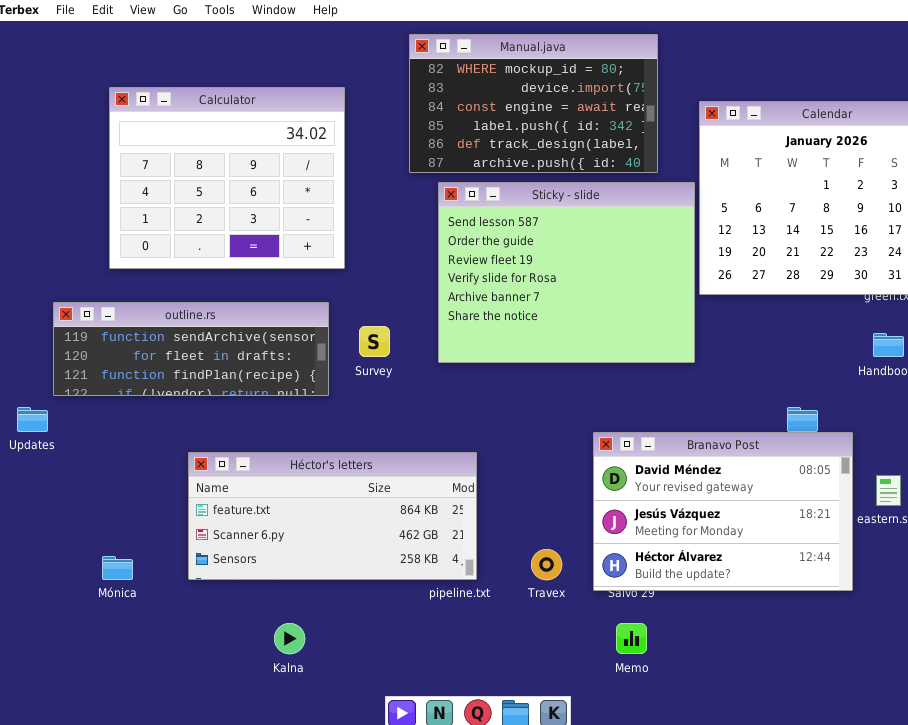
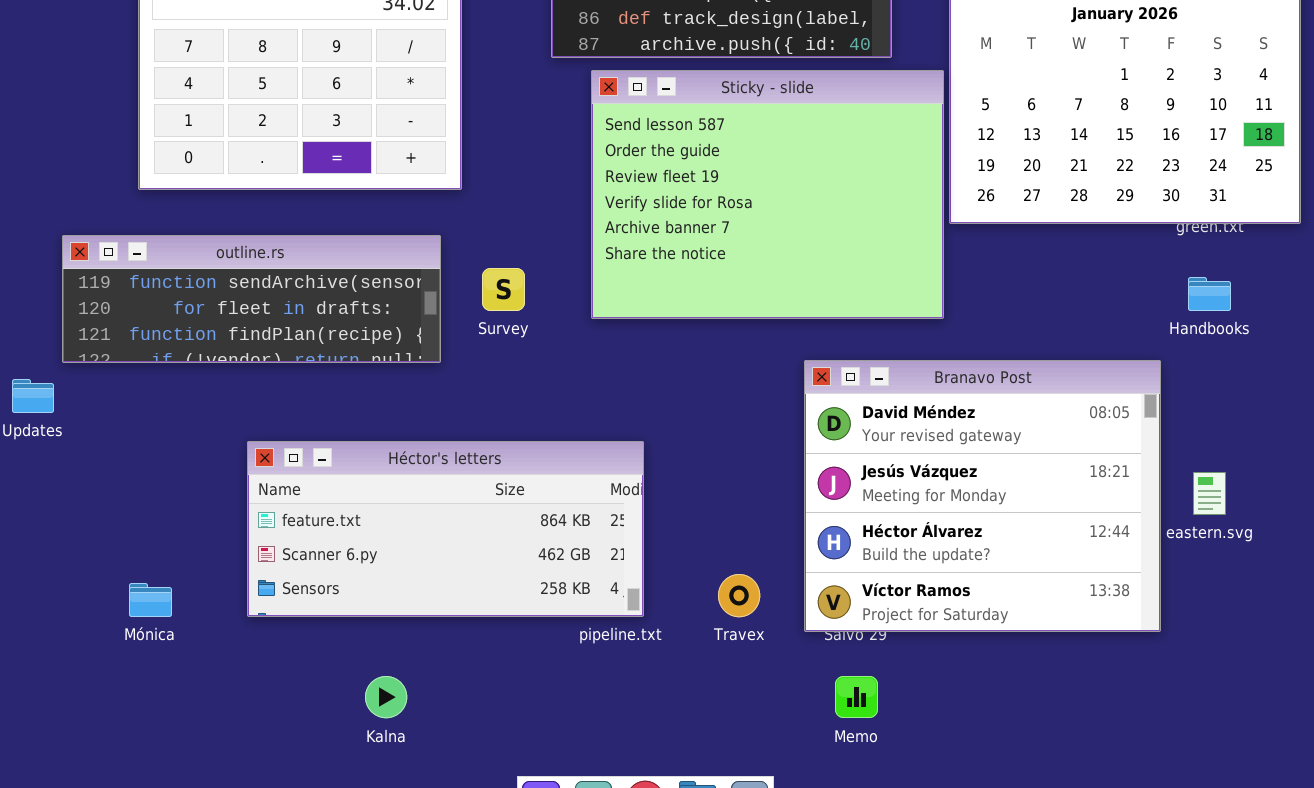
Branavo Post: [593,432,853,591] -> [804,360,1161,632], resized

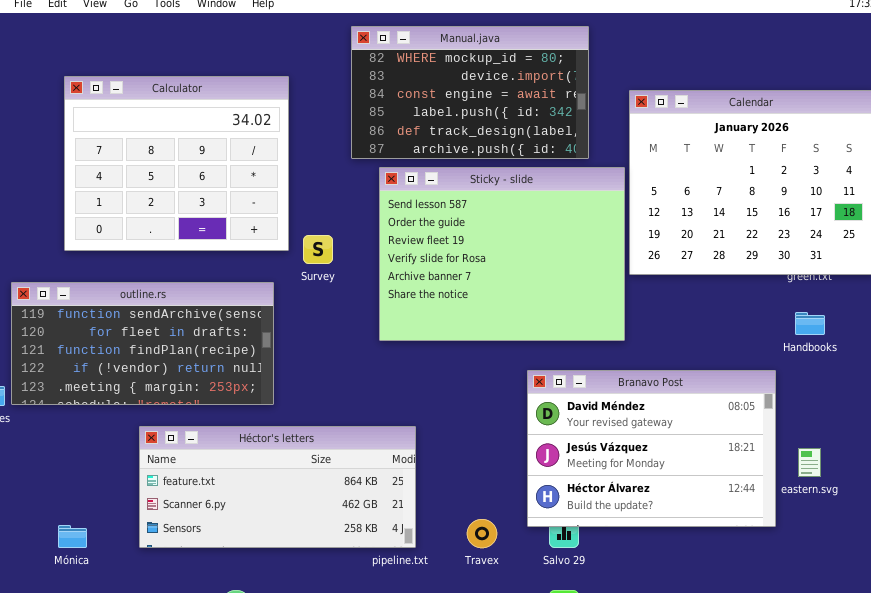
outline.rs: [62,235,441,363] -> [11,282,274,405], resized
Survey: [482,268,525,311] -> [303,235,333,264], moved
Branavo Post: [804,360,1161,632] -> [527,370,776,527], resized

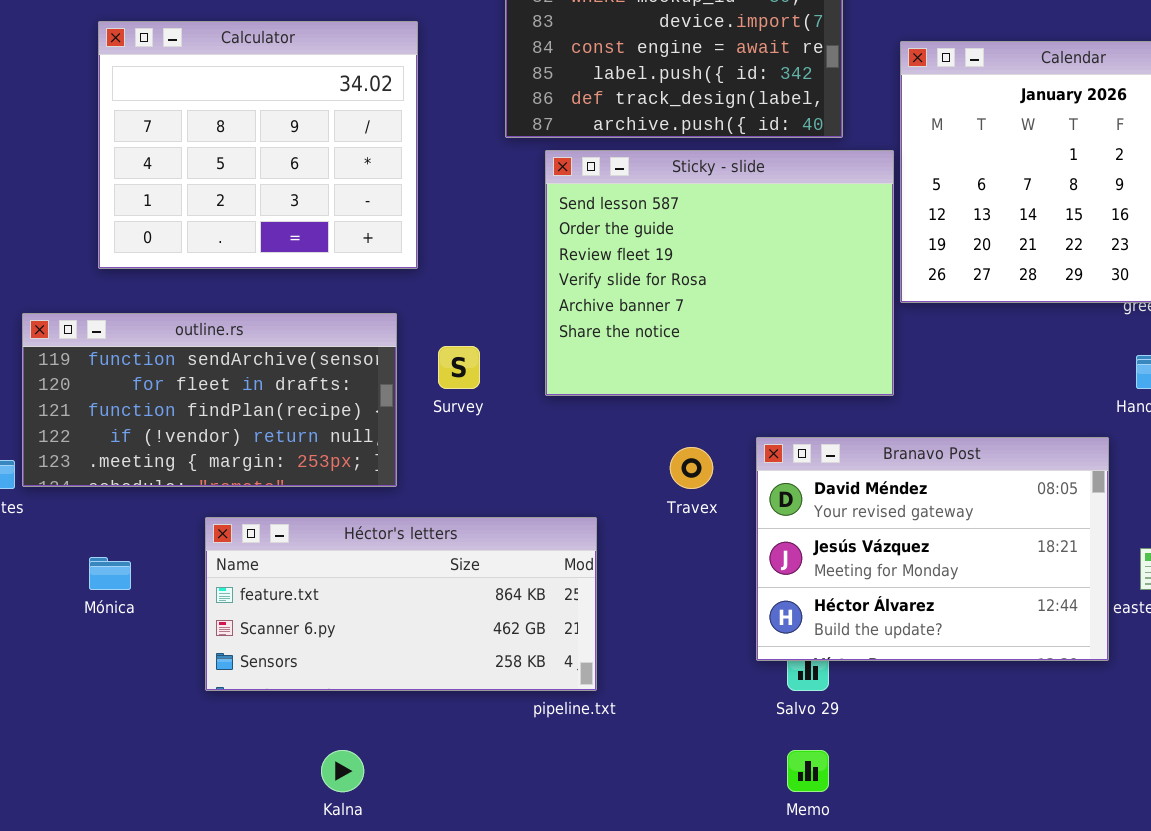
Survey: [303,235,333,264] -> [438,346,480,389], moved
Travex: [467,519,497,548] -> [670,447,713,489], moved
Mónica: [58,525,87,548] -> [89,557,131,590], moved

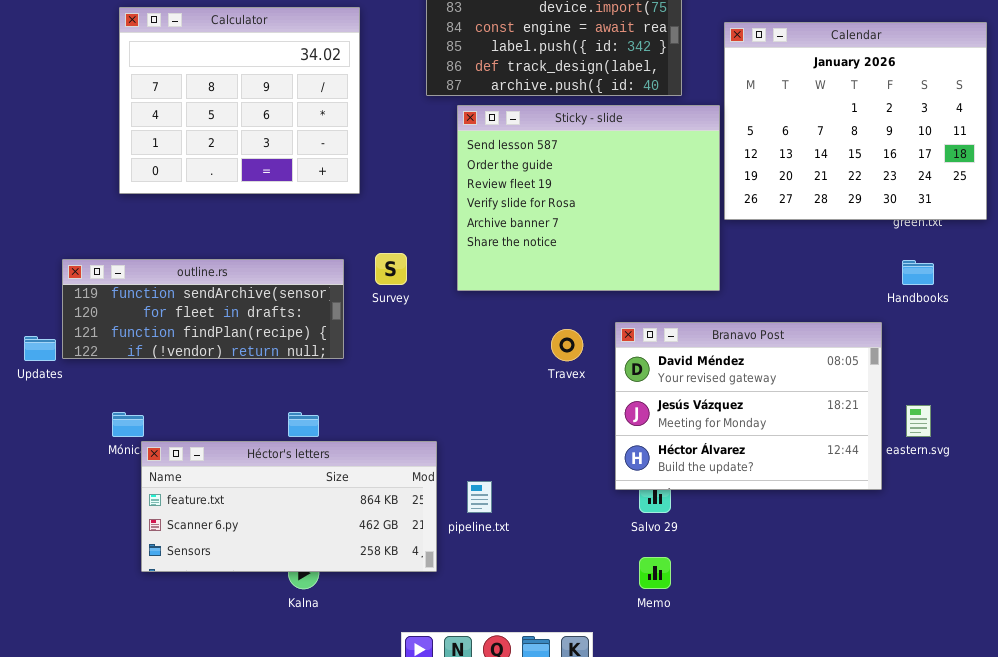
outline.rs: [22,313,397,487] -> [62,259,344,359], resized
Héctor's letters: [205,517,597,691] -> [141,441,437,572], moved

